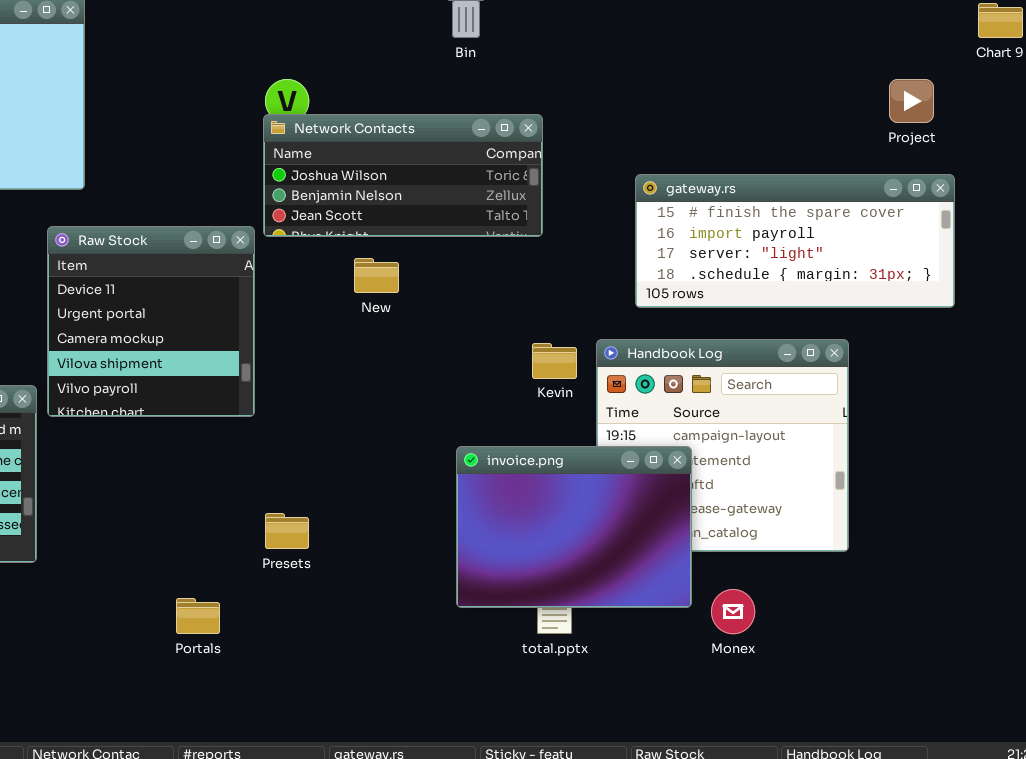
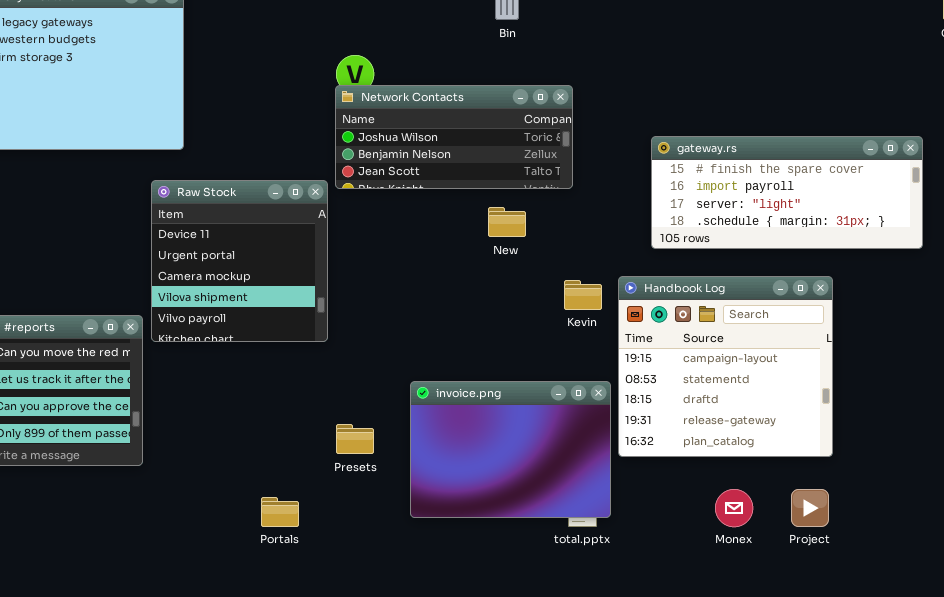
Project: [889,79,934,123] -> [791,489,829,527], moved
New: [354,258,399,293] -> [488,207,526,237], moved
invoice.png: [456,446,692,608] -> [410,381,611,518], moved

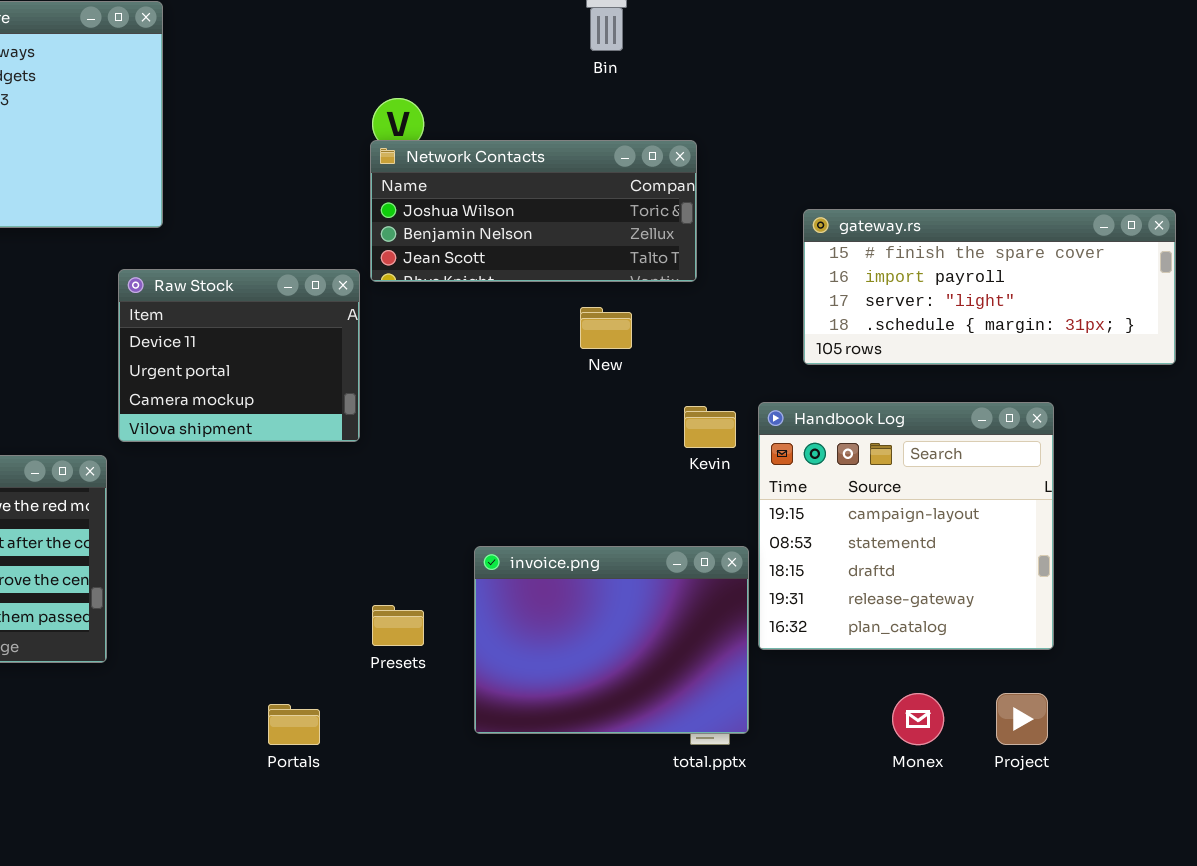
Raw Stock: [151,180,328,342] -> [118,269,360,442], resized

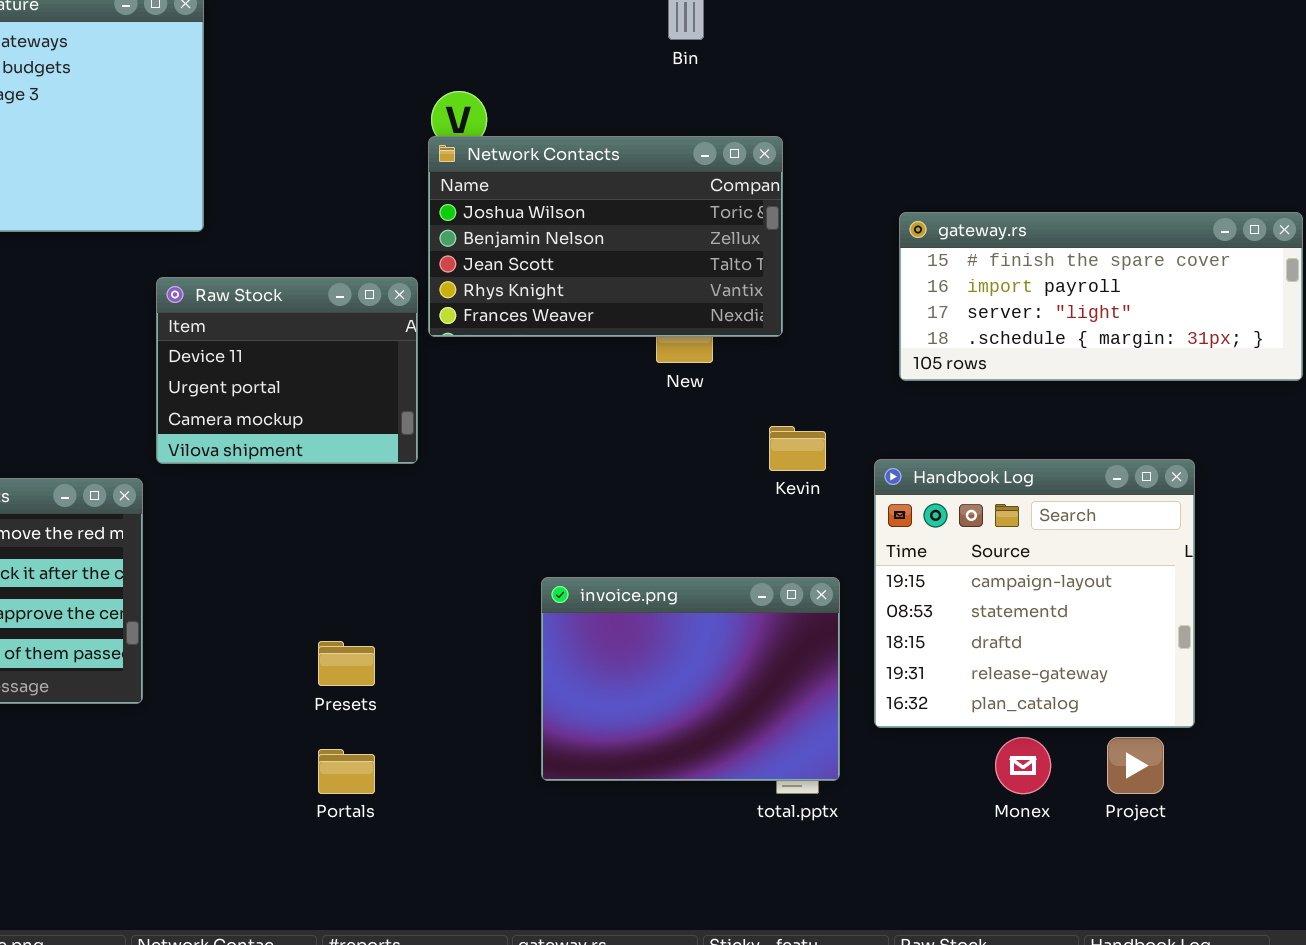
Network Contacts: [370,140,697,282] -> [428,136,783,337], resized
Handbook Log: [758,402,1054,650] -> [874,459,1195,728], moved
Presets: [372,605,424,646] -> [318,641,375,686], moved

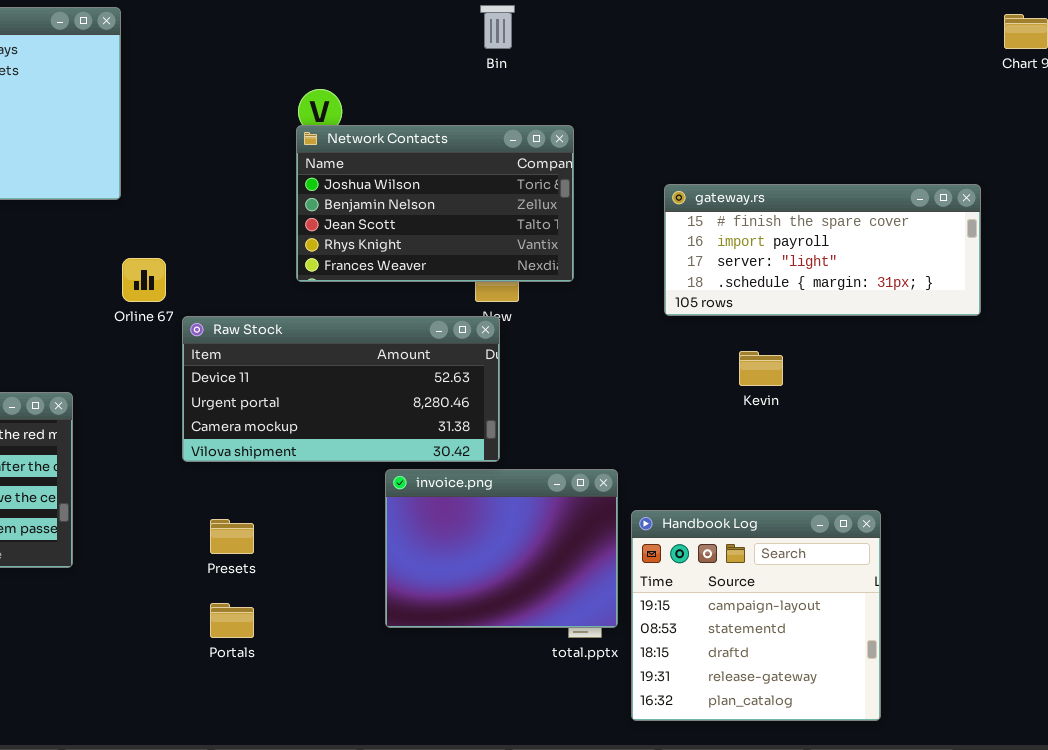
Raw Stock: [156,277,418,464] -> [182,316,500,462], moved, resized
Kevin: [769,426,826,471] -> [739,351,783,386], moved
Handbook Log: [874,459,1195,728] -> [631,510,881,721], moved

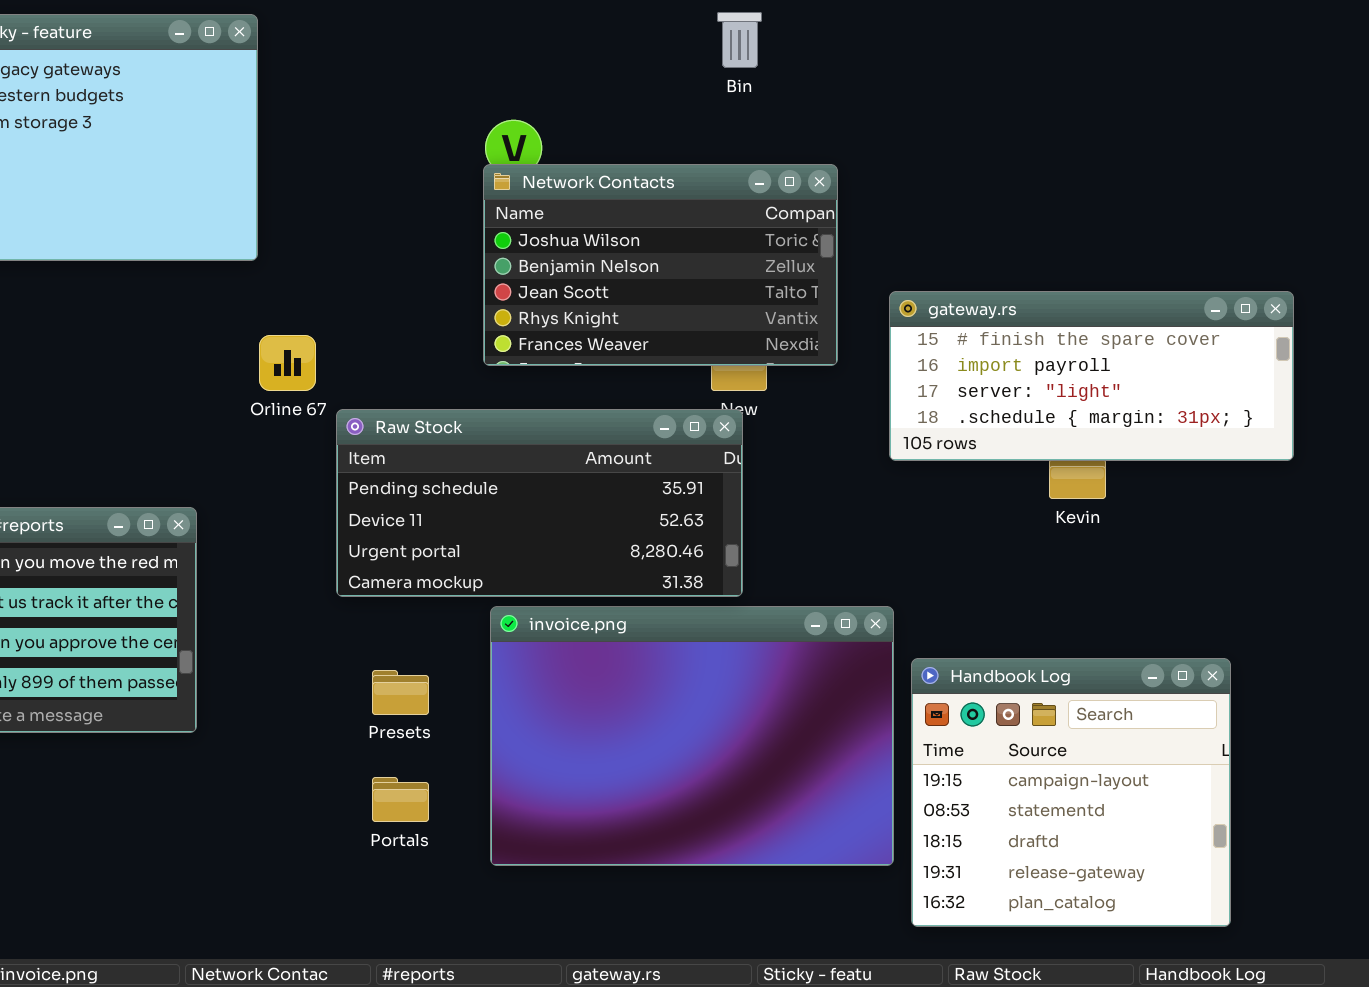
gateway.rs: [664,184,981,316] -> [889,291,1294,461], moved
Raw Stock: [182,316,500,462] -> [336,409,743,597], scrolled up 1 row
invoice.png: [385,469,618,628] -> [490,606,894,866], resized

